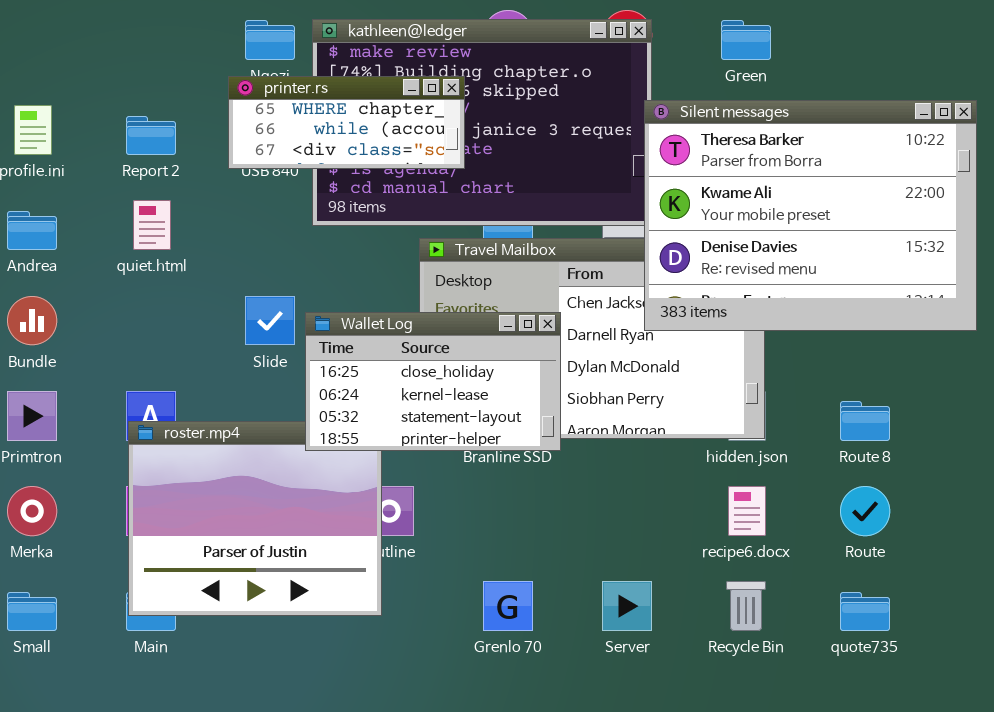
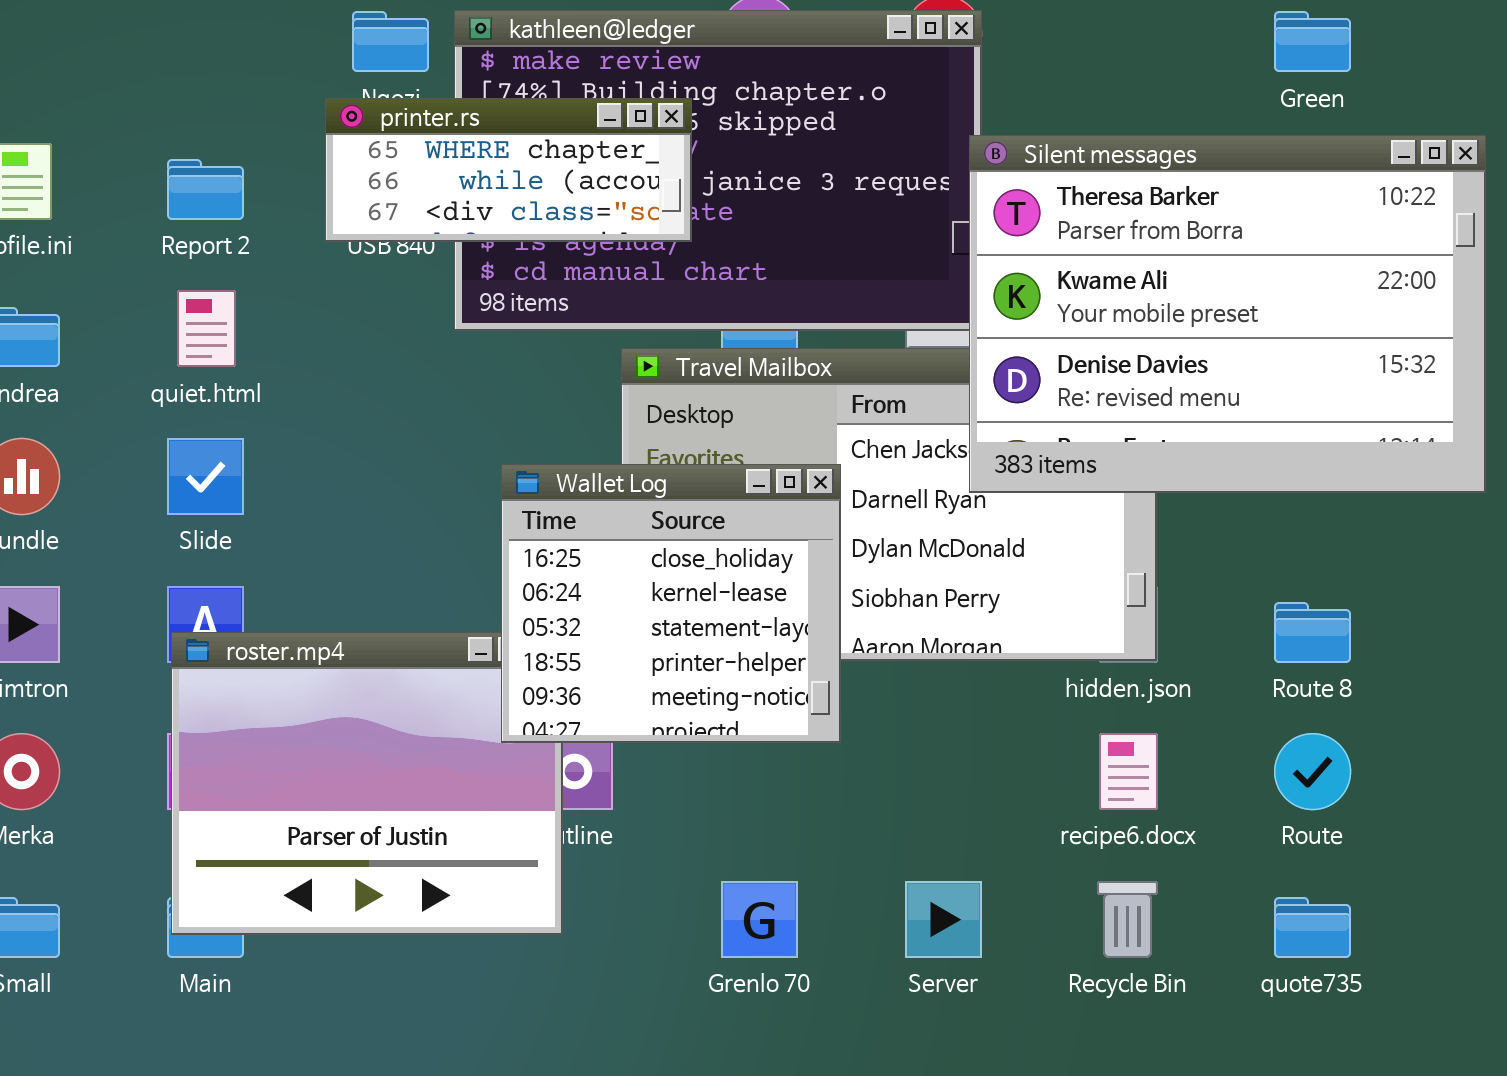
Green: [721,20,771,60] -> [1274,11,1351,72], moved
Slide: [245,296,295,345] -> [167,438,244,515], moved
Wallet Log: [305,312,561,451] -> [501,464,841,743], resized

